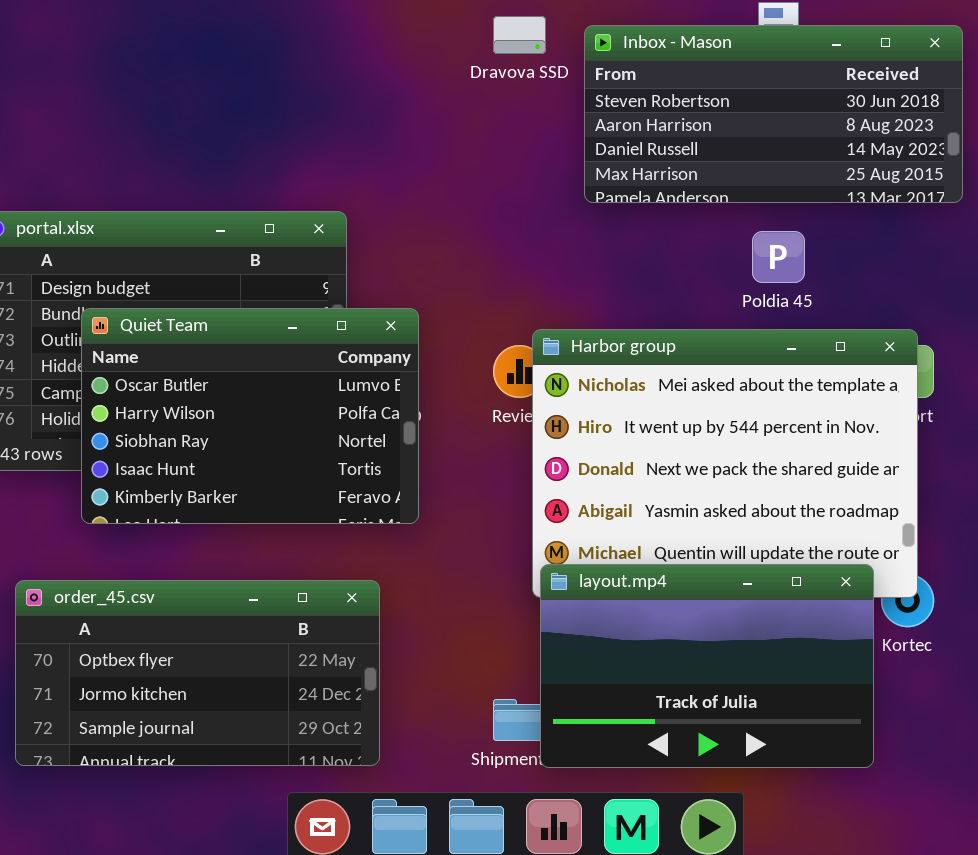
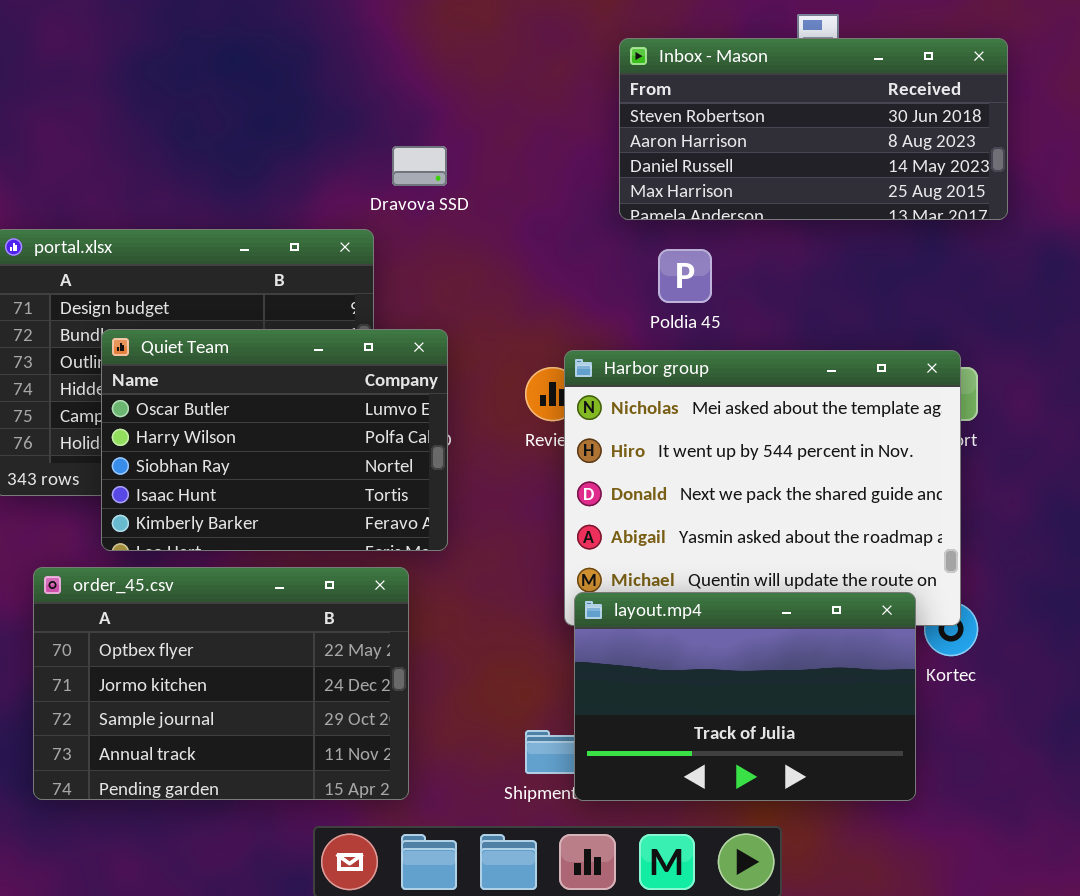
Dravova SSD: [493,16,546,54] -> [392,146,447,186], moved
Poldia 45: [752,231,805,283] -> [658,249,712,303], moved
order_45.csv: [15,580,380,766] -> [33,567,409,800], resized

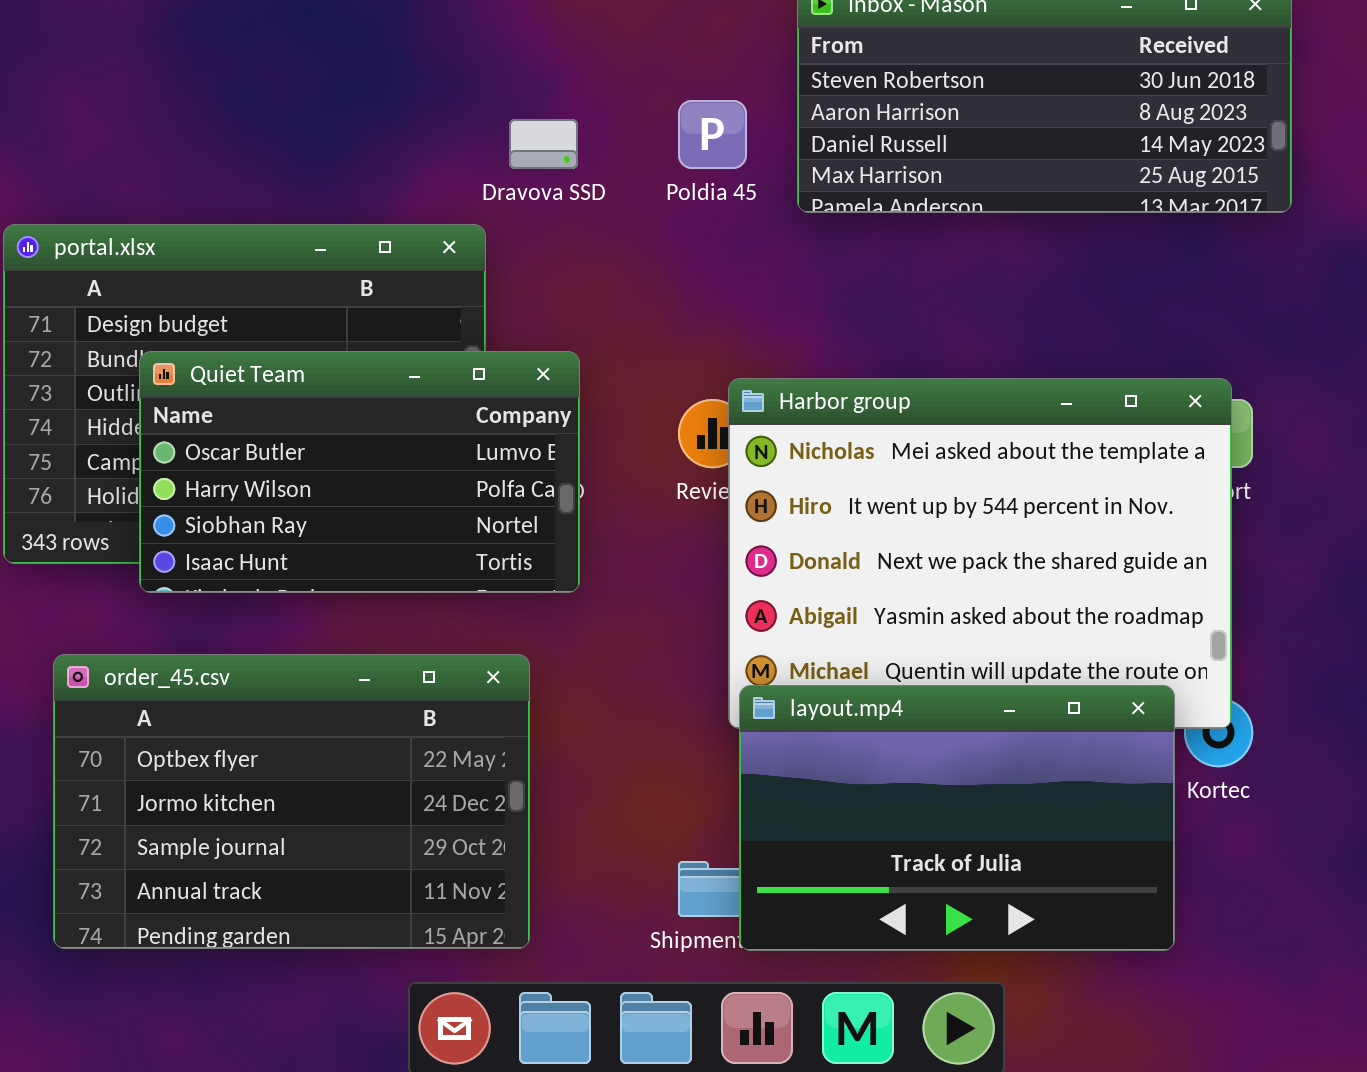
Poldia 45: [658,249,712,303] -> [678,100,747,169], moved
Quiet Team: [101,329,448,551] -> [139,351,580,593], resized

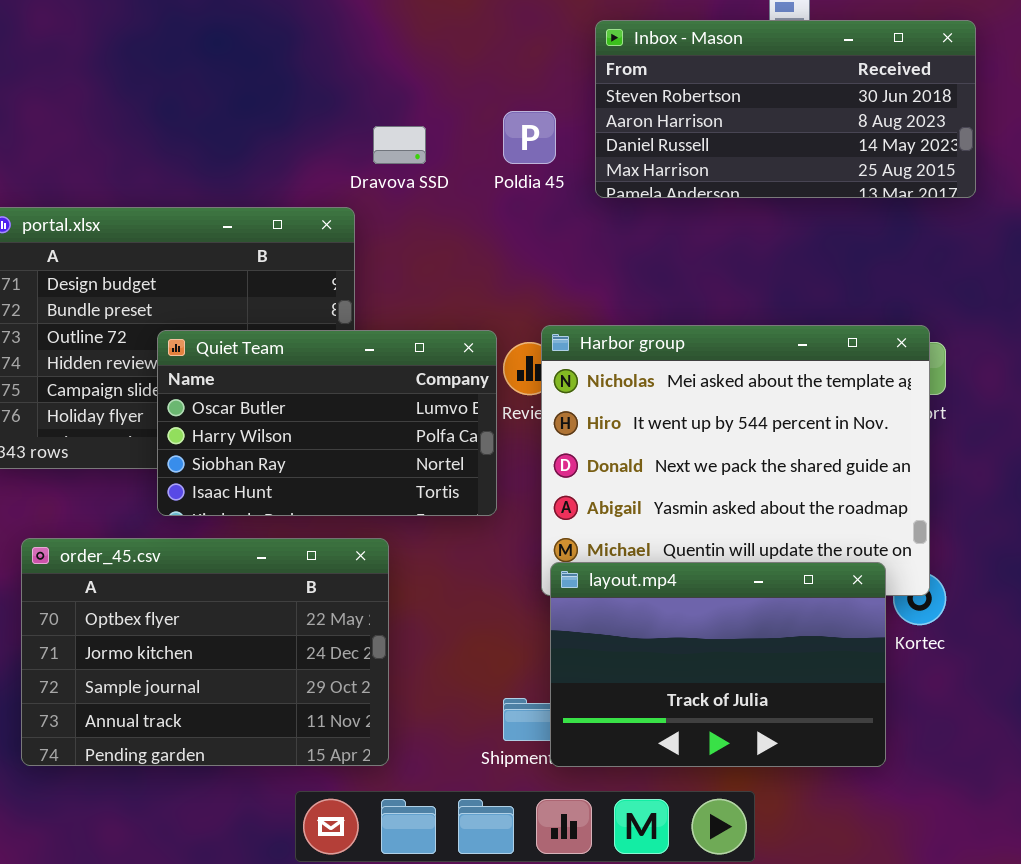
Quiet Team: [139,351,580,593] -> [157,330,497,516], moved

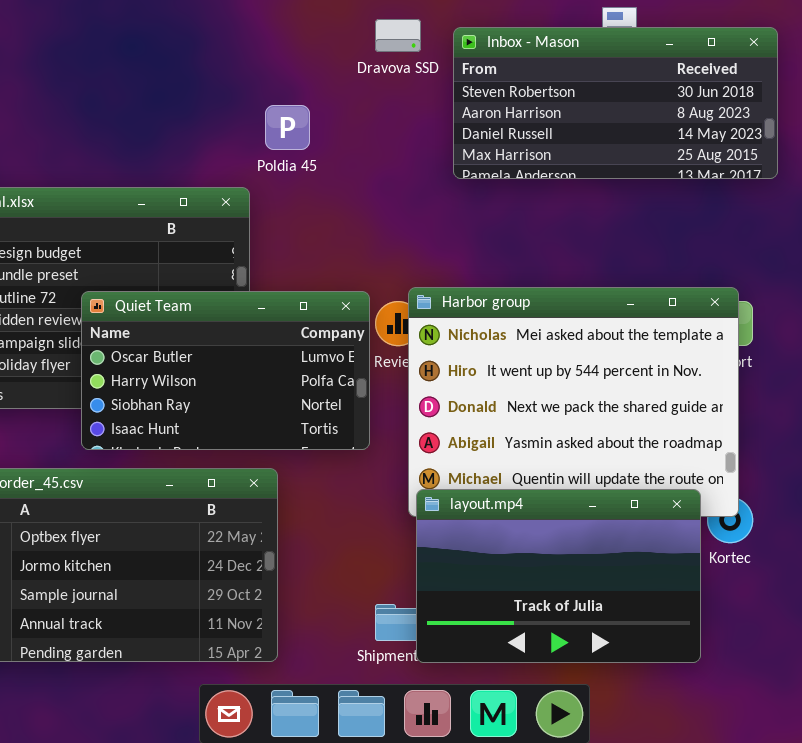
Poldia 45: [503,111,556,164] -> [265,105,310,150], moved
Dravova SSD: [373,126,426,164] -> [375,19,421,52], moved

